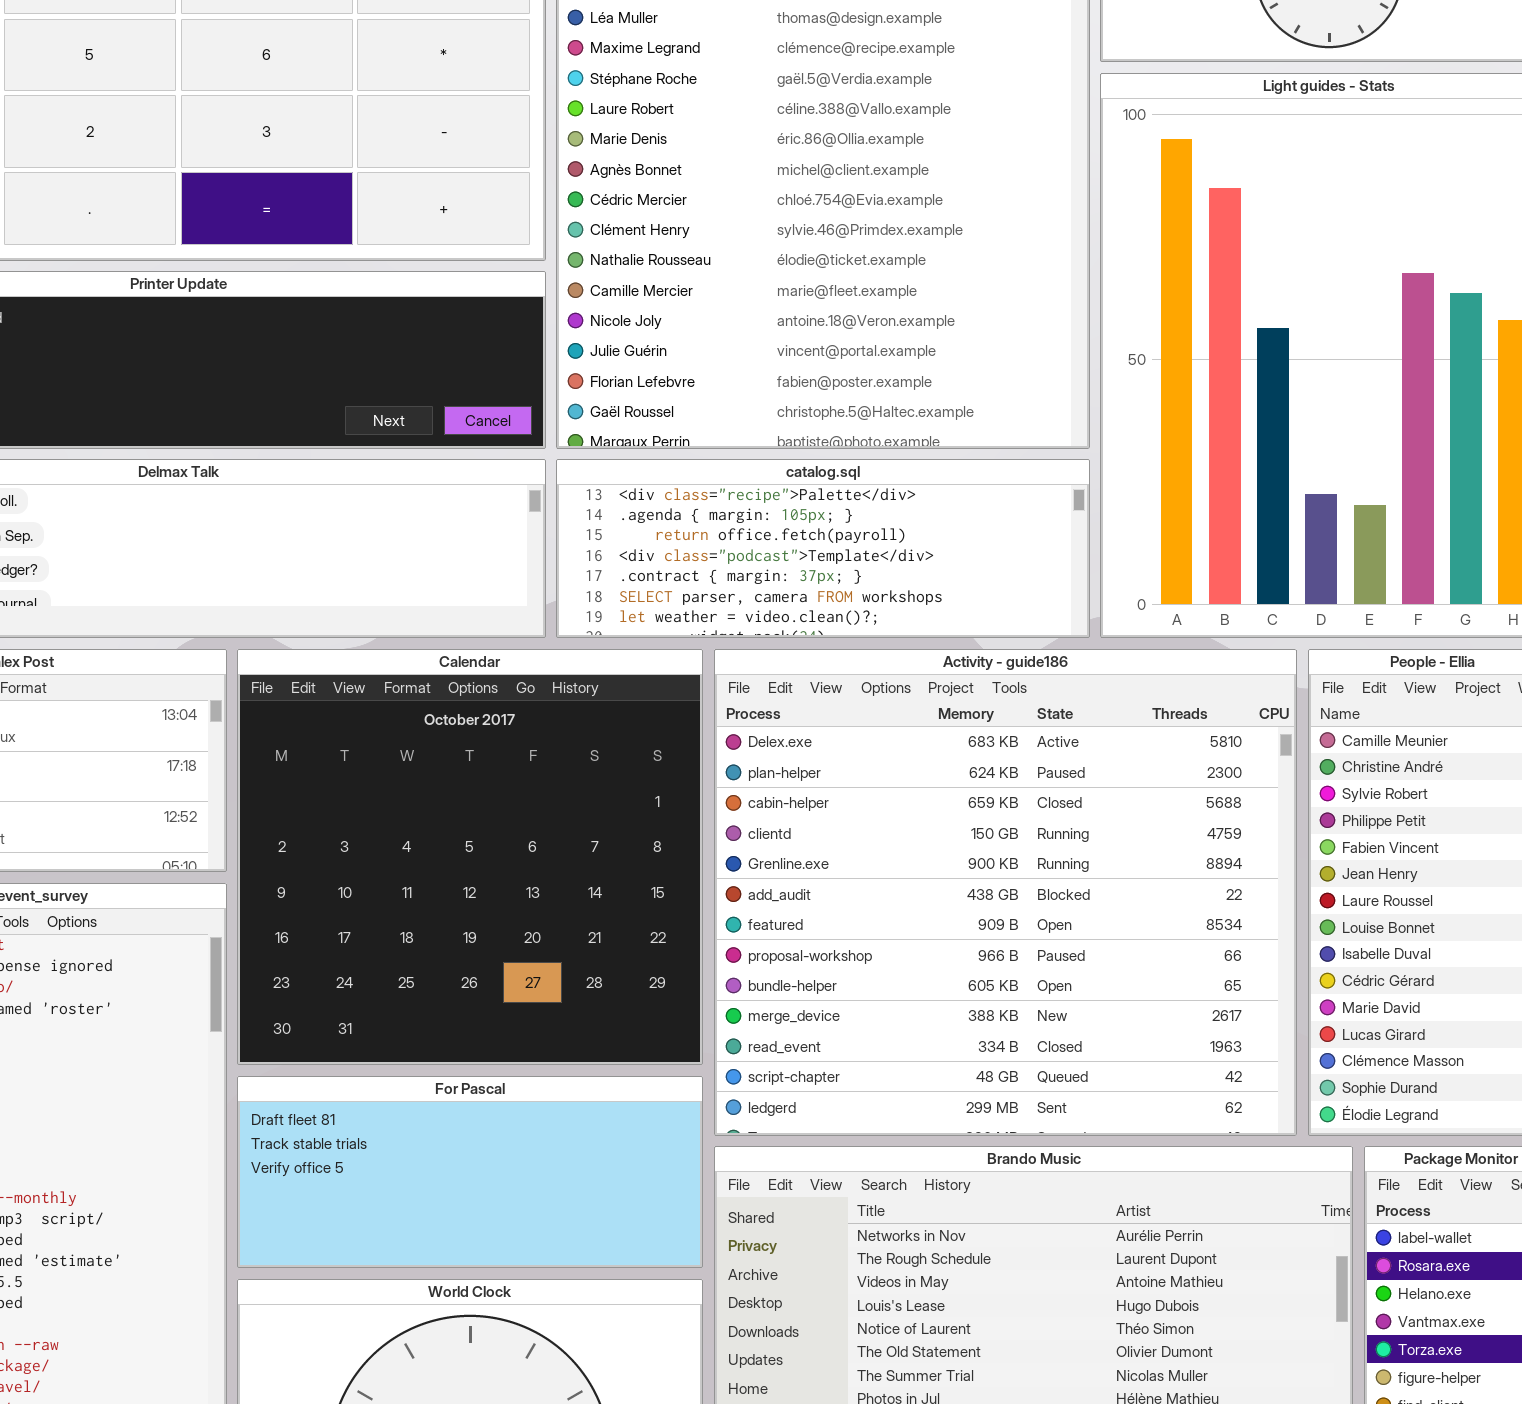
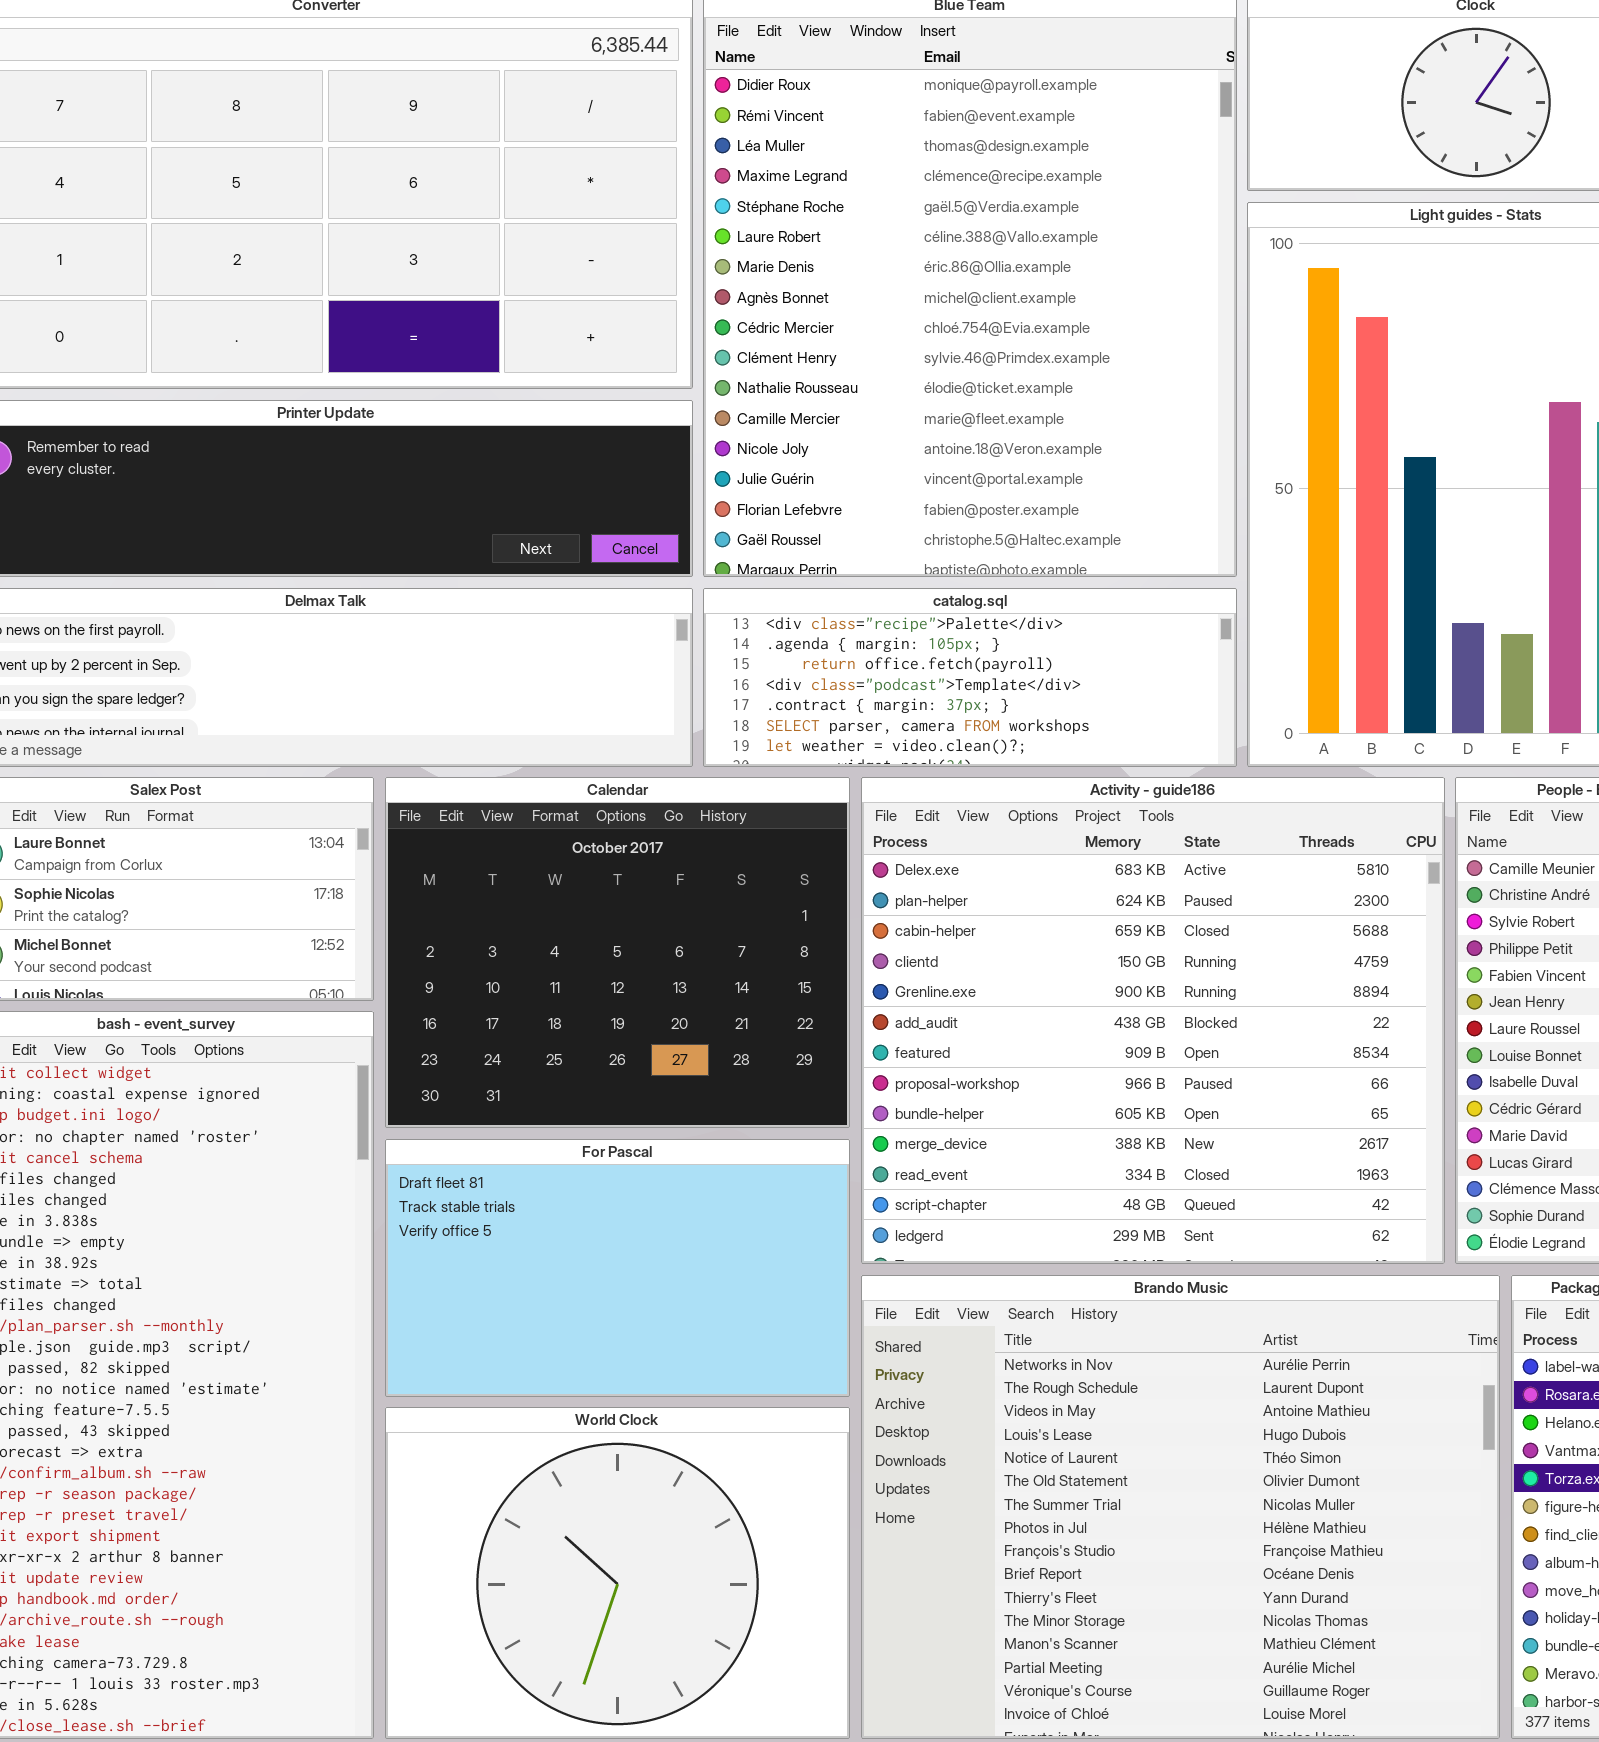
Calendar: [237,649,703,1065] -> [385,777,850,1128], resized
For Pascal: [237,1076,703,1268] -> [385,1139,850,1397], resized

